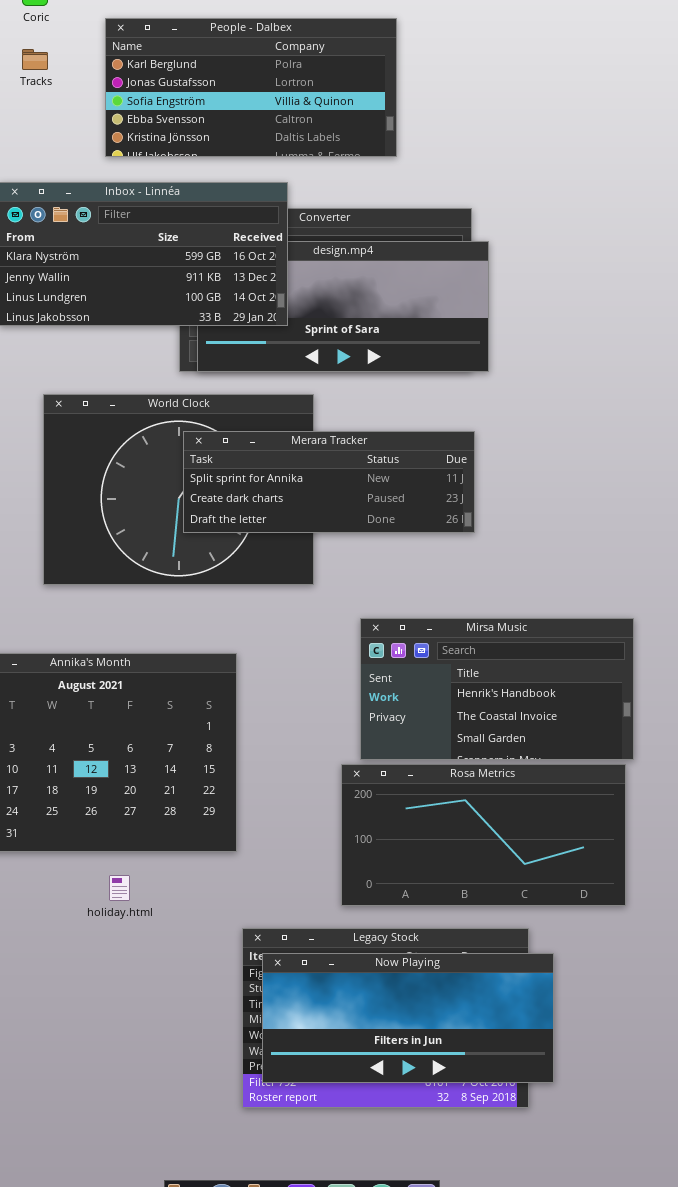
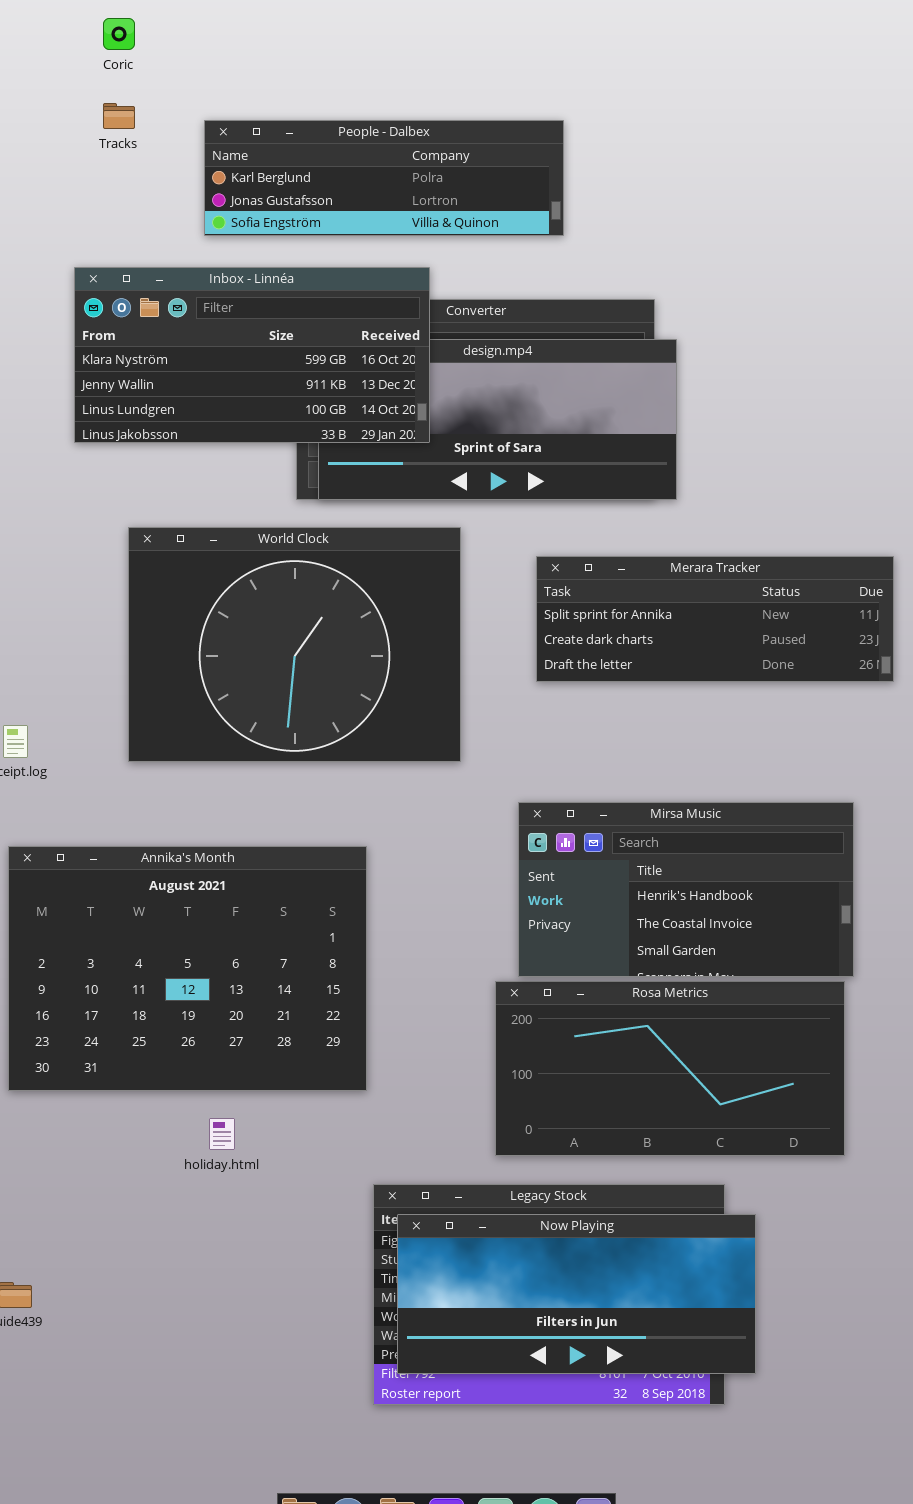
People - Dalbex: [105,18,397,157] -> [204,120,564,236], resized
Merara Tracker: [183,431,475,533] -> [536,556,894,682], moved

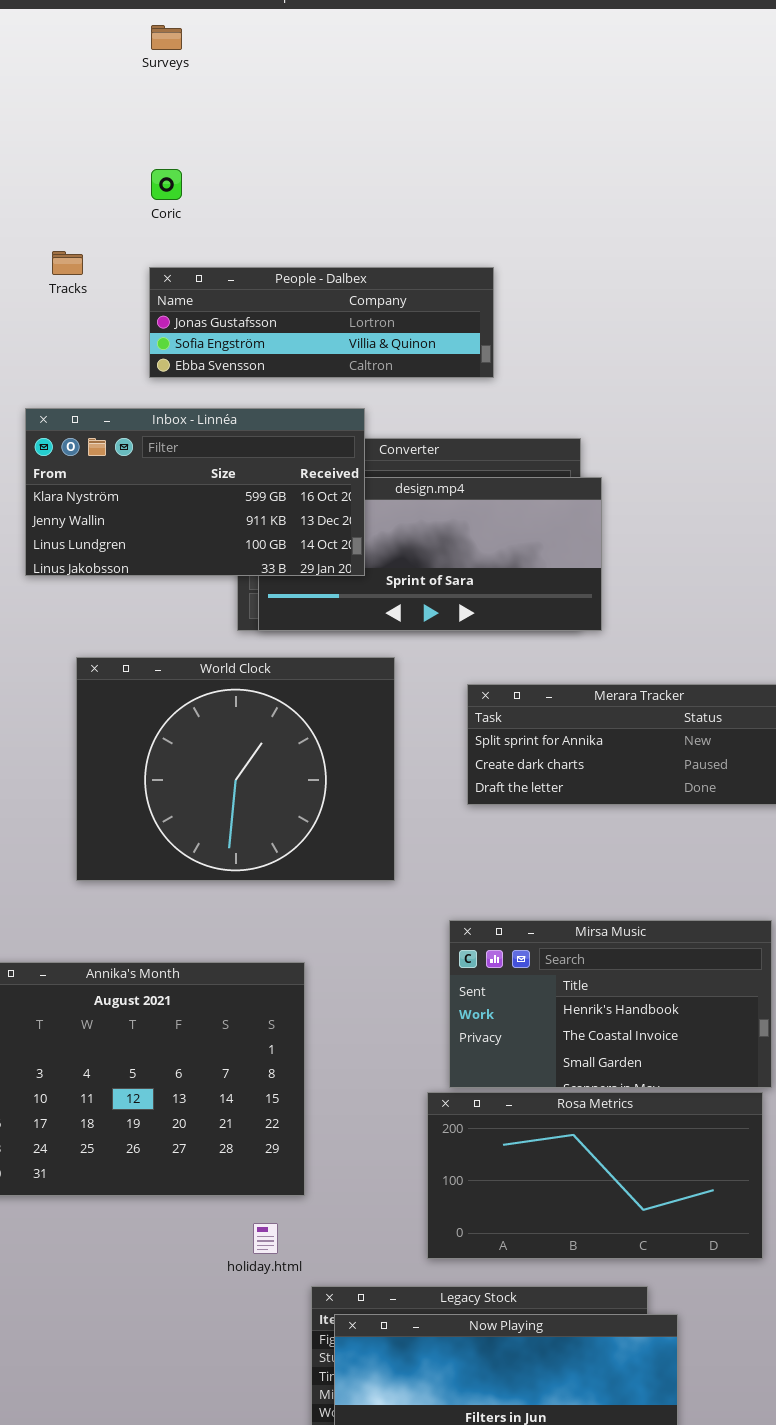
Coric: [103,18,135,50] -> [151,169,182,200], moved
People - Dalbex: [204,120,564,236] -> [149,267,494,378], scrolled down 1 row
holiday.html: [209,1118,235,1150] -> [253,1223,278,1254], moved

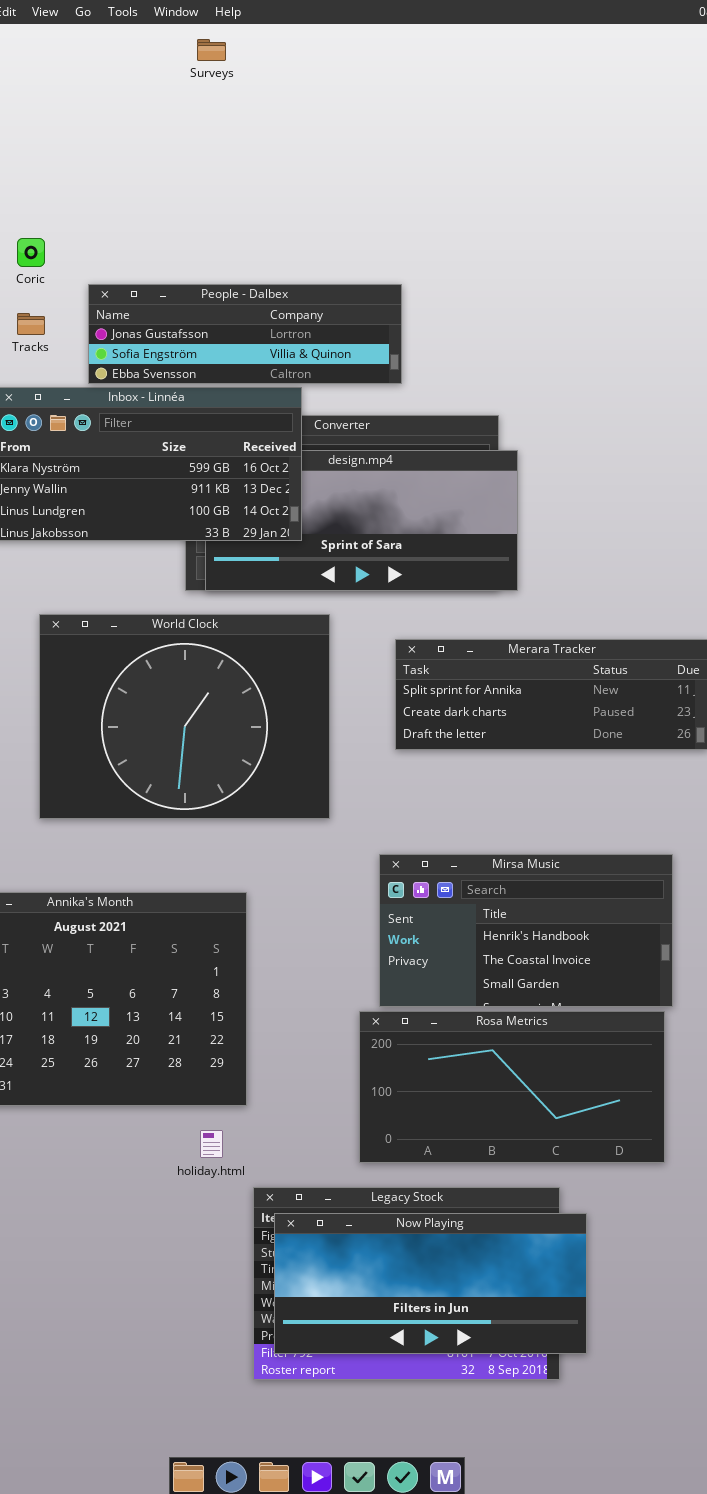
Surveys: [151,25,182,50] -> [197,39,226,61], moved
Coric: [151,169,182,200] -> [17,238,45,267], moved
Tracks: [52,251,83,275] -> [17,313,45,335], moved
People - Dalbex: [149,267,494,378] -> [88,284,402,384], moved

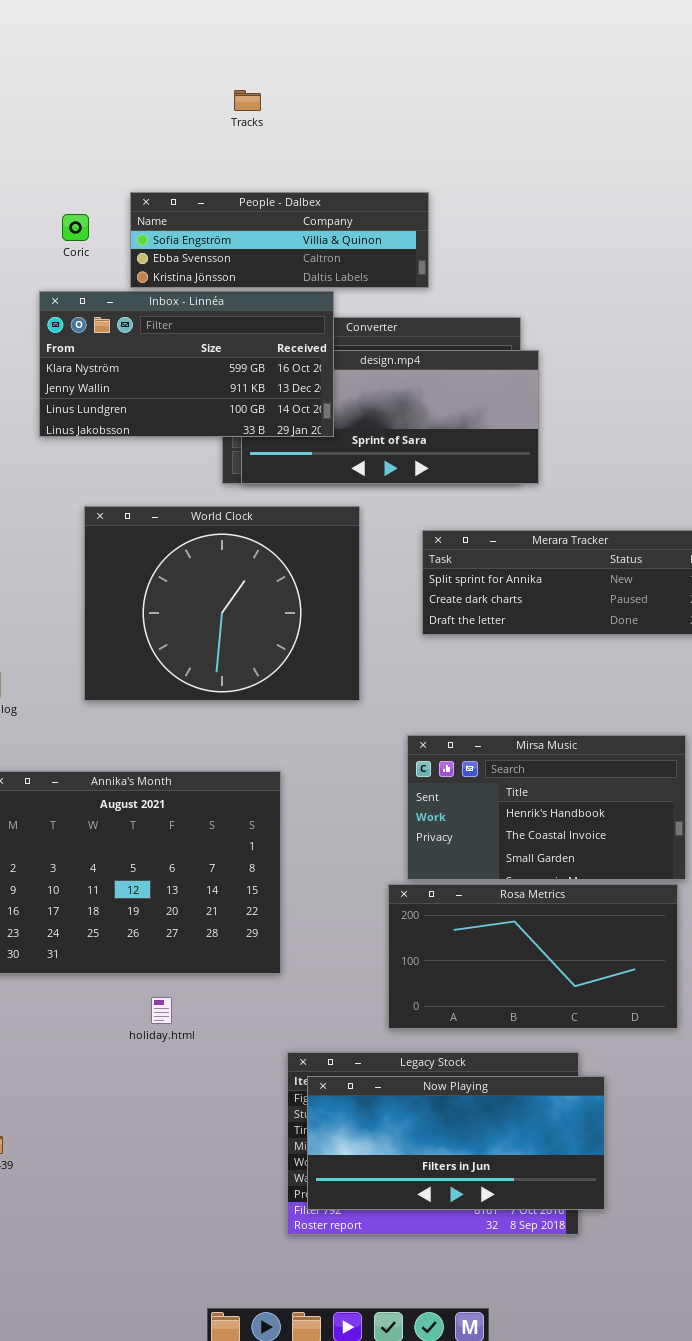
Coric: [17,238,45,267] -> [62,214,89,241], moved
People - Dalbex: [88,284,402,384] -> [130,192,429,288], scrolled down 1 row
Tracks: [17,313,45,335] -> [234,90,261,111], moved
holiday.html: [200,1130,223,1158] -> [151,997,172,1024], moved

